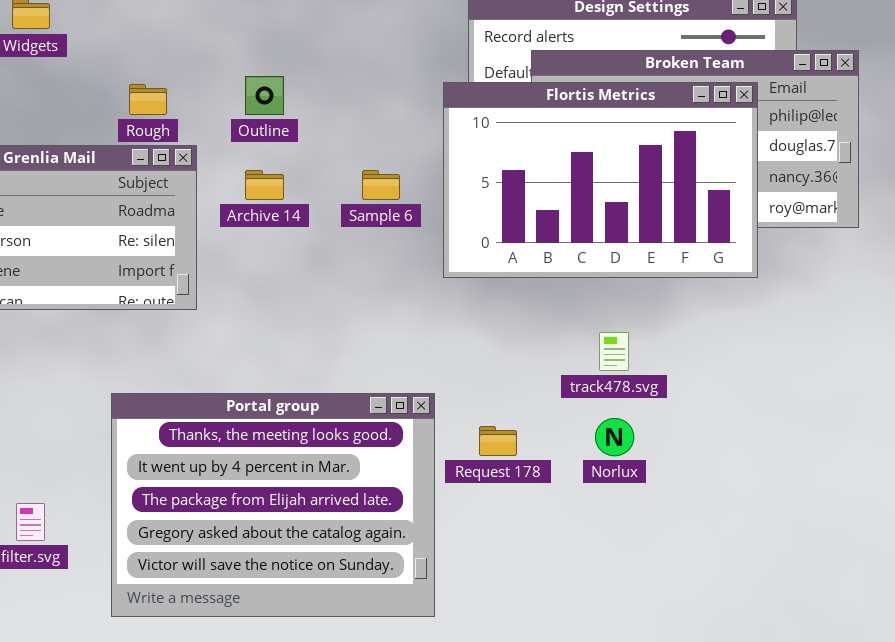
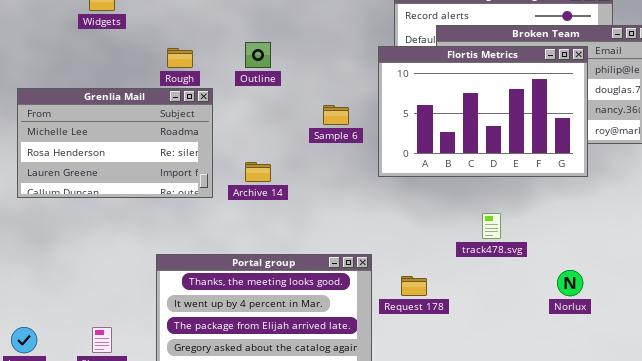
Archive 14: [245,170,284,200] -> [245,162,271,182], moved
Norlux: [595,418,634,456] -> [557,270,583,296], moved

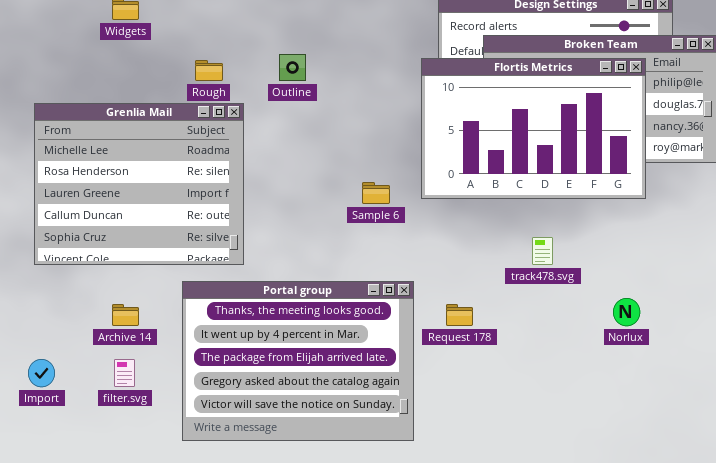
Grenlia Mail: [17,88,213,198] -> [34,103,244,265], resized
Sample 6: [323,105,349,125] -> [362,182,390,204], moved
Archive 14: [245,162,271,182] -> [112,304,139,326], moved

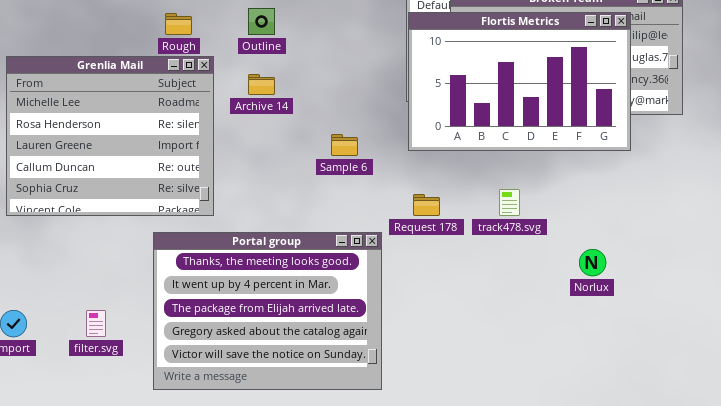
Flortis Metrics: [421,58,646,199] -> [408,12,631,151], moved
Archive 14: [112,304,139,326] -> [248,74,275,95], moved
Request 178: [446,304,473,326] -> [413,194,440,216], moved

